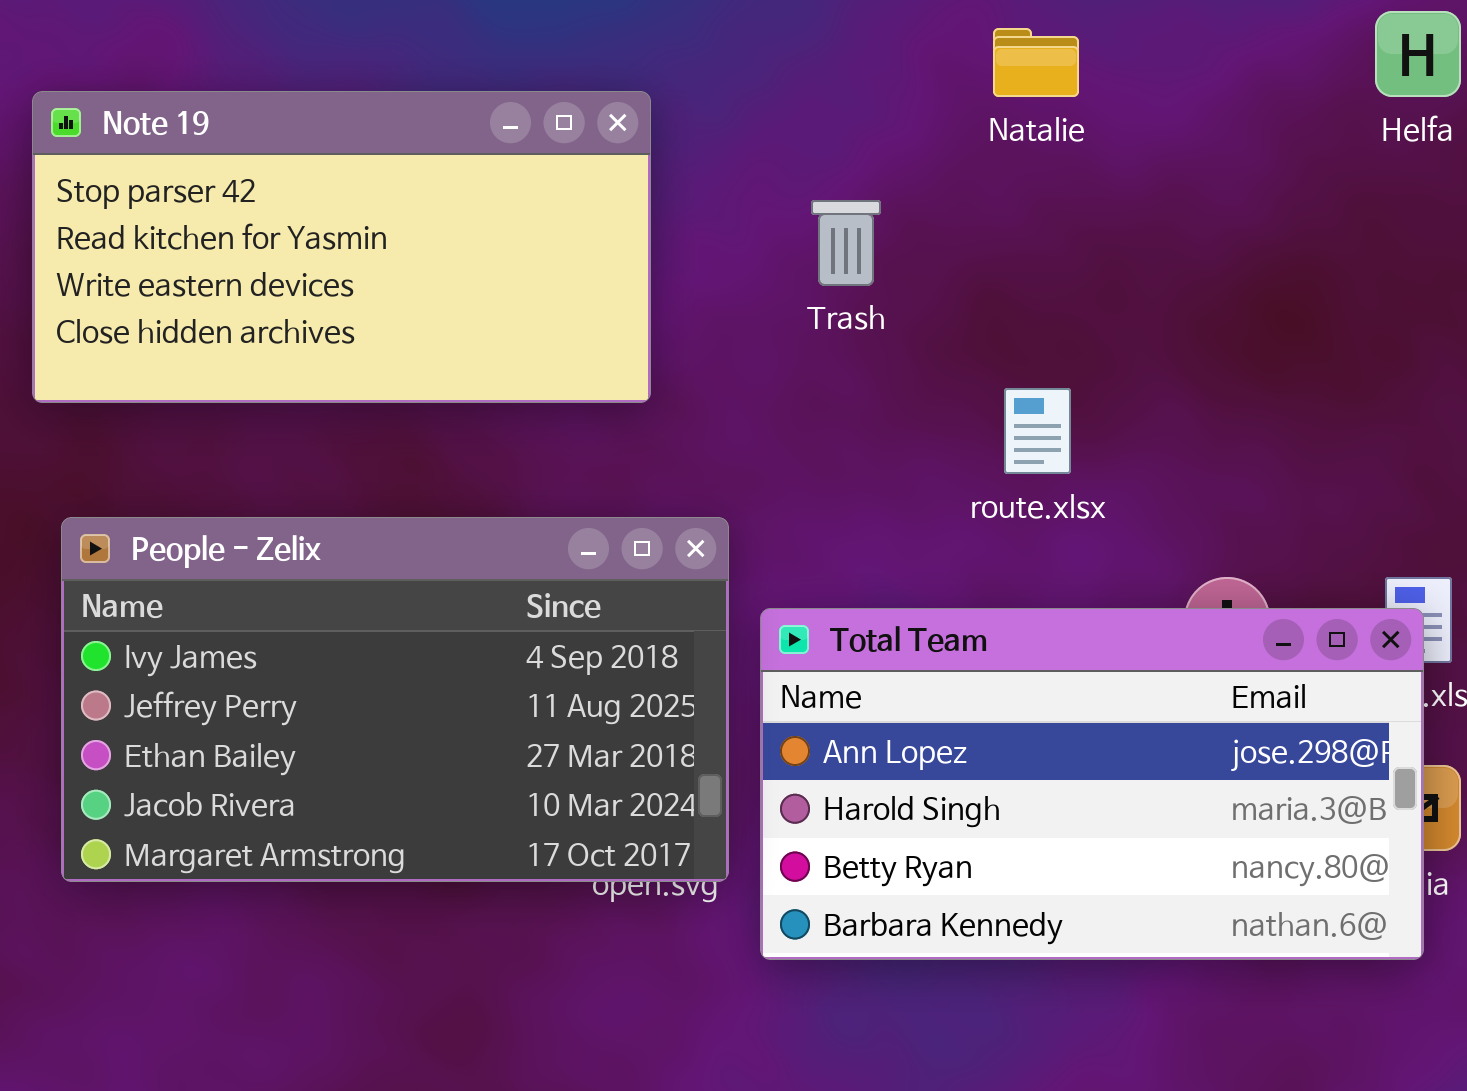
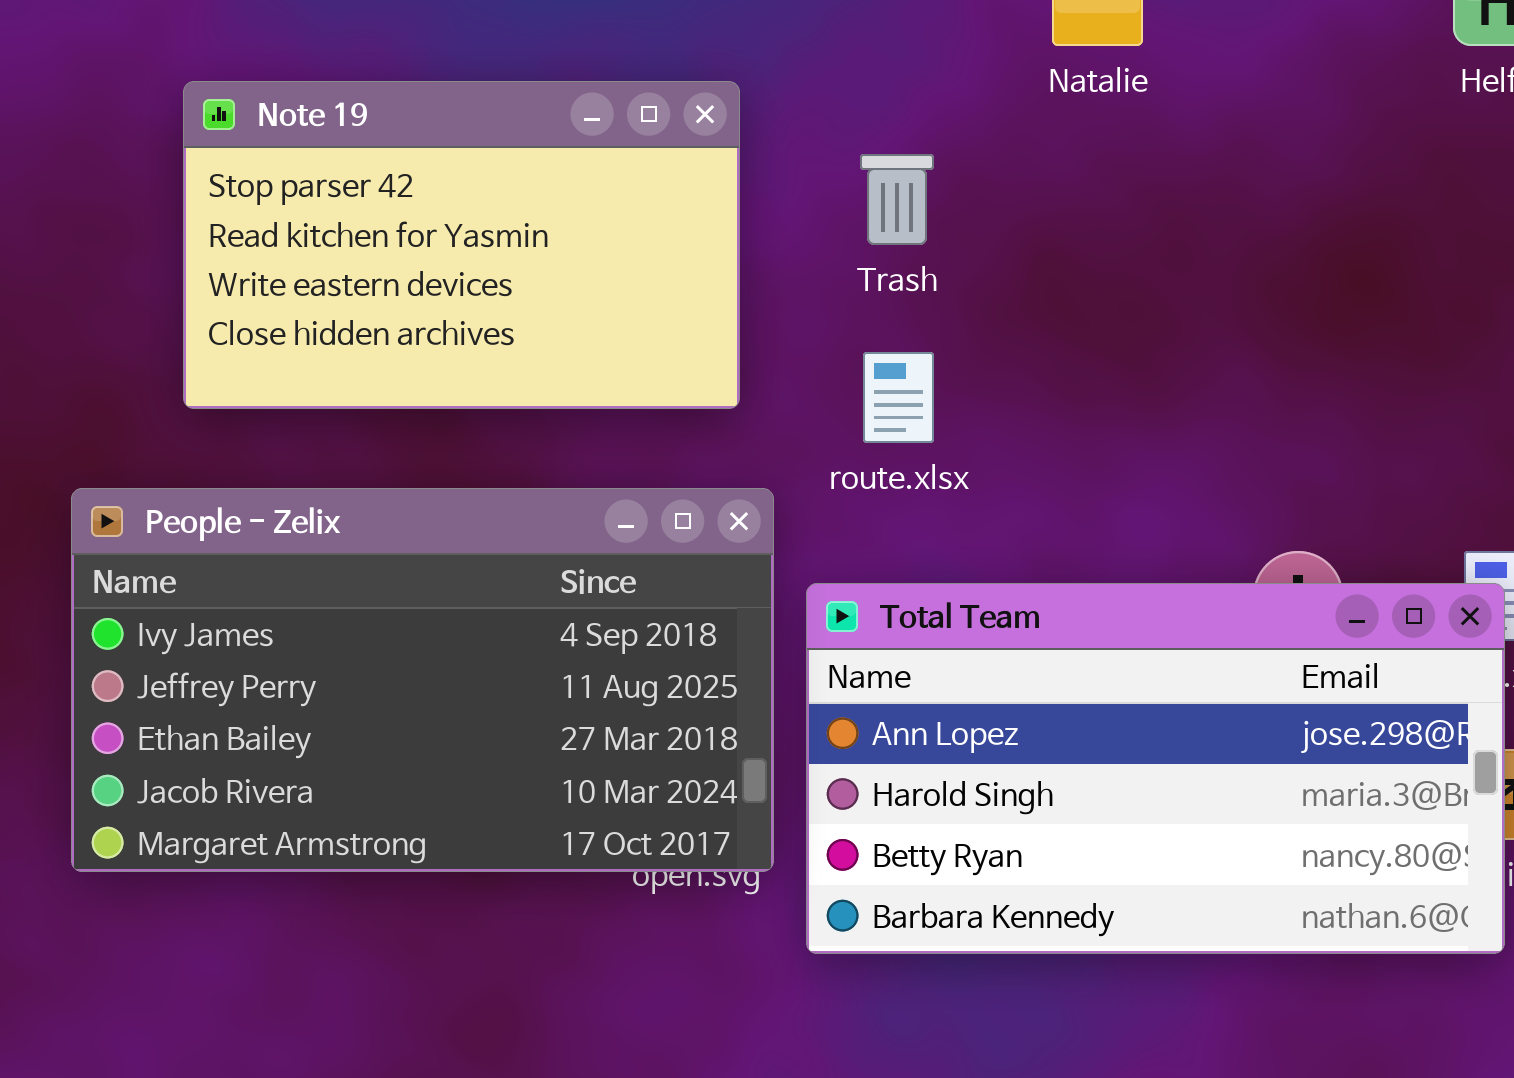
Note 19: [32,91,651,403] -> [183,81,740,409], moved, resized
route.xlsx: [1004,388,1071,474] -> [863,352,934,443], moved

